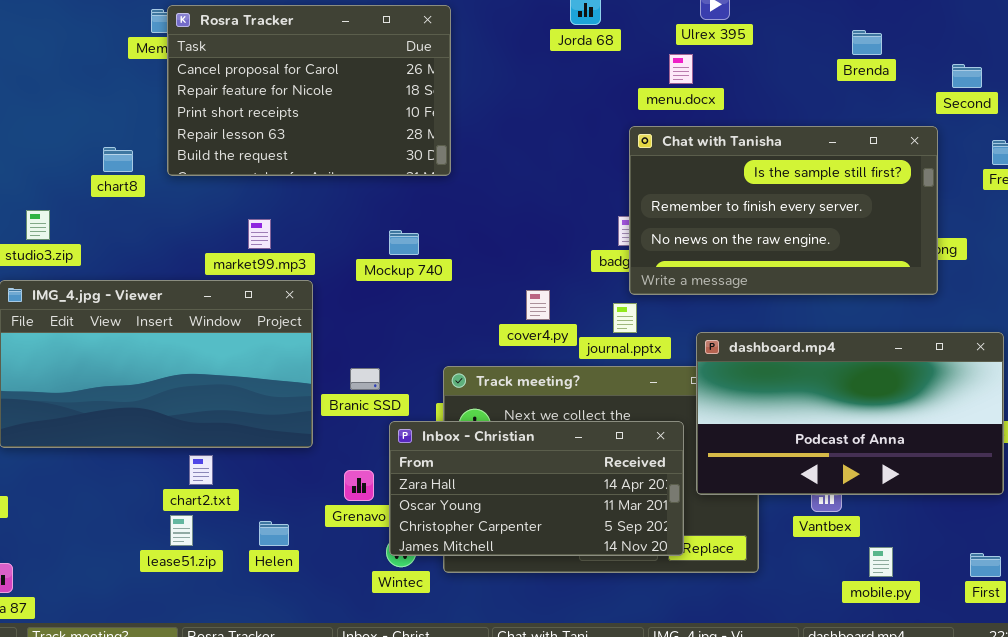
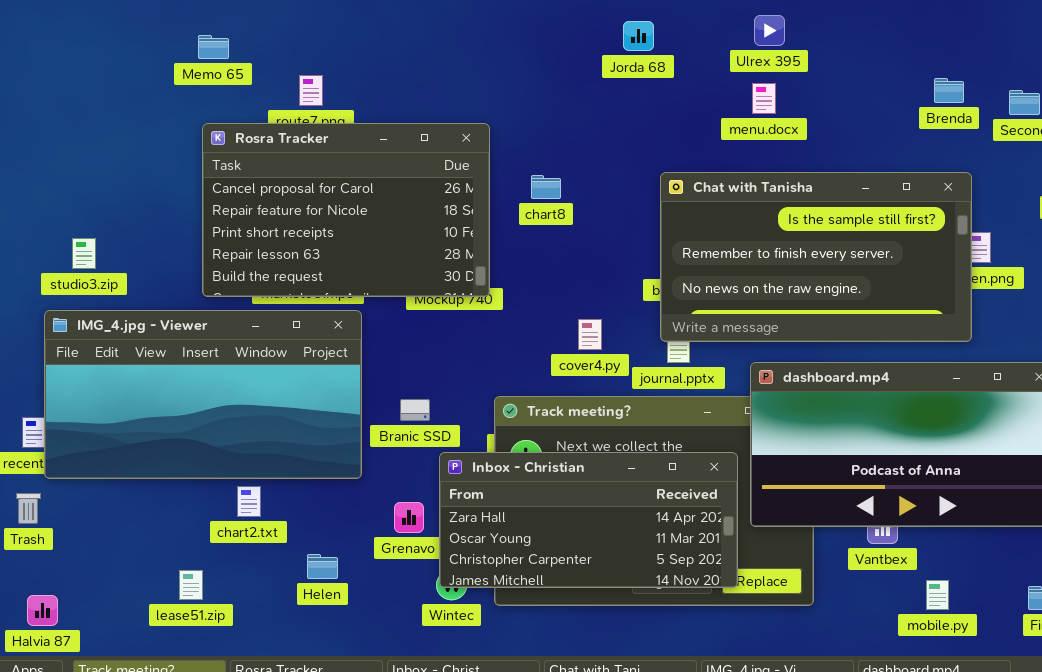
Rosra Tracker: [167,5,451,176] -> [202,123,490,297], moved
Brenda: [852,30,882,55] -> [934,78,964,103], moved
menu.docx: [669,54,693,84] -> [752,83,776,114], moved
Chat with Tanisha: [629,126,938,295] -> [660,172,972,342], moved
chart8: [103,147,133,172] -> [531,175,561,199], moved
lease51.zip: [170,515,193,546] -> [179,570,203,600], moved

